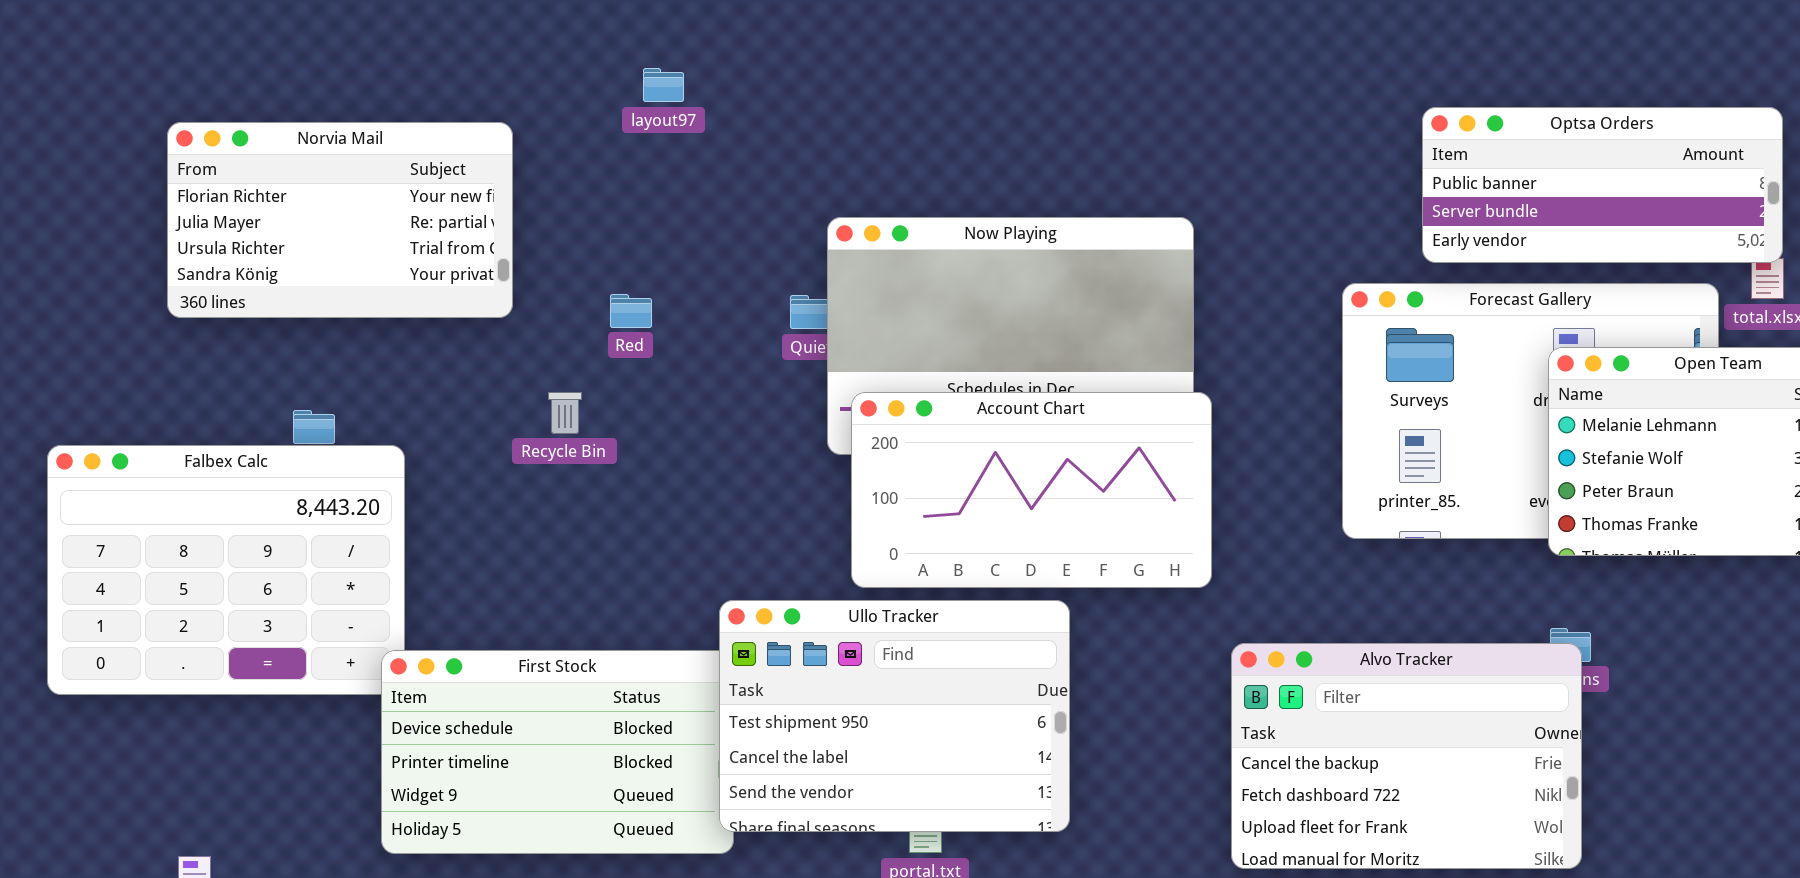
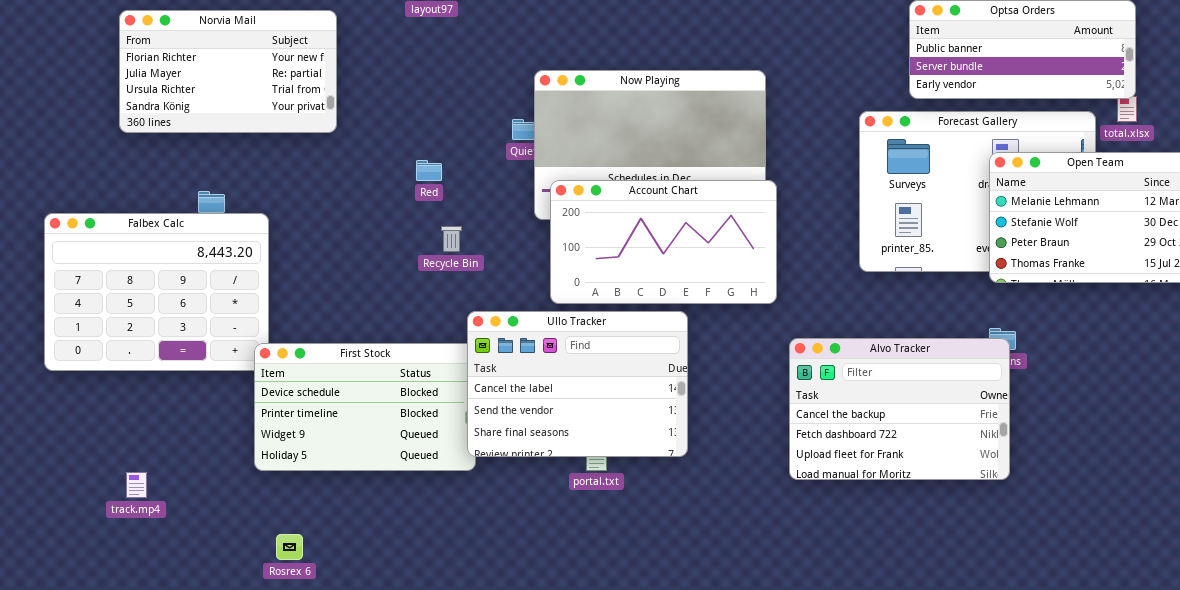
Red: [610,294,652,328] -> [416,160,442,181], moved
Recycle Bin: [548,392,582,434] -> [441,226,462,252], moved
Ullo Tracker: [719,600,1070,832] -> [467,311,688,457], scrolled down 1 row

